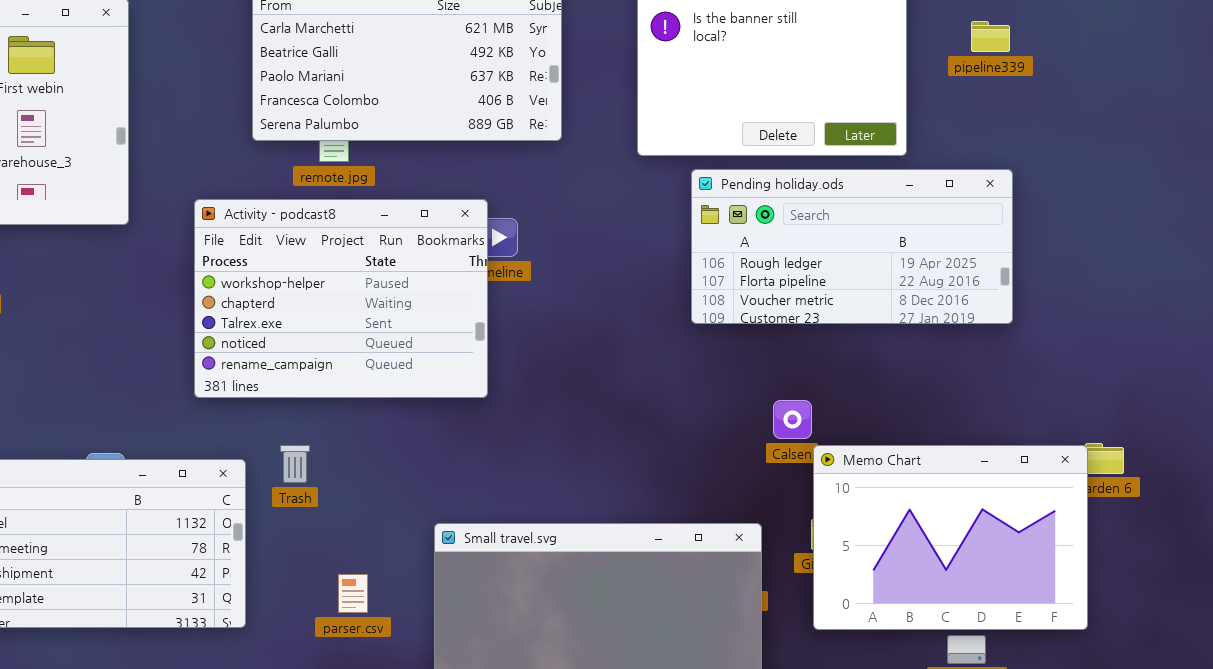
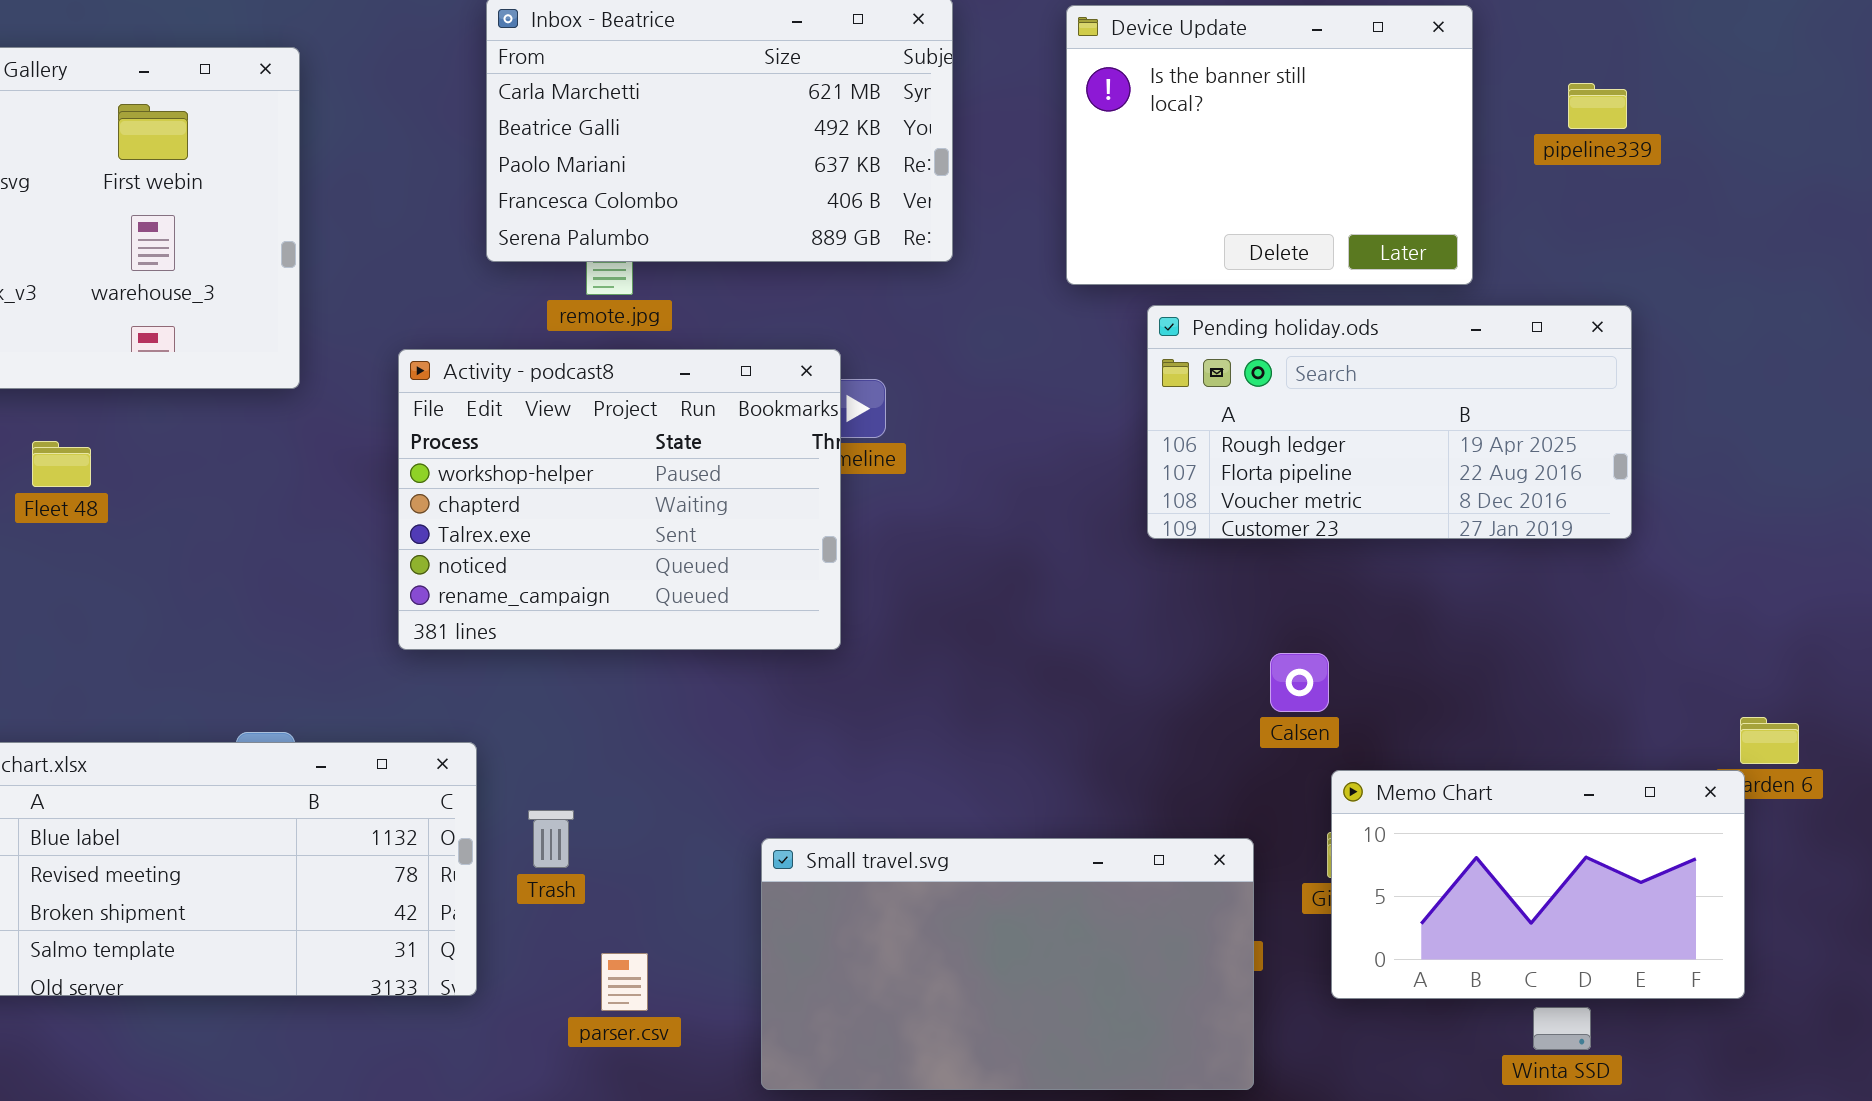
Trash: [280,445,310,483] -> [528,810,574,868], moved
Memo Chart: [813,445,1088,630] -> [1331,770,1745,999], resized
parser.csv: [338,574,368,613] -> [601,953,648,1011], moved

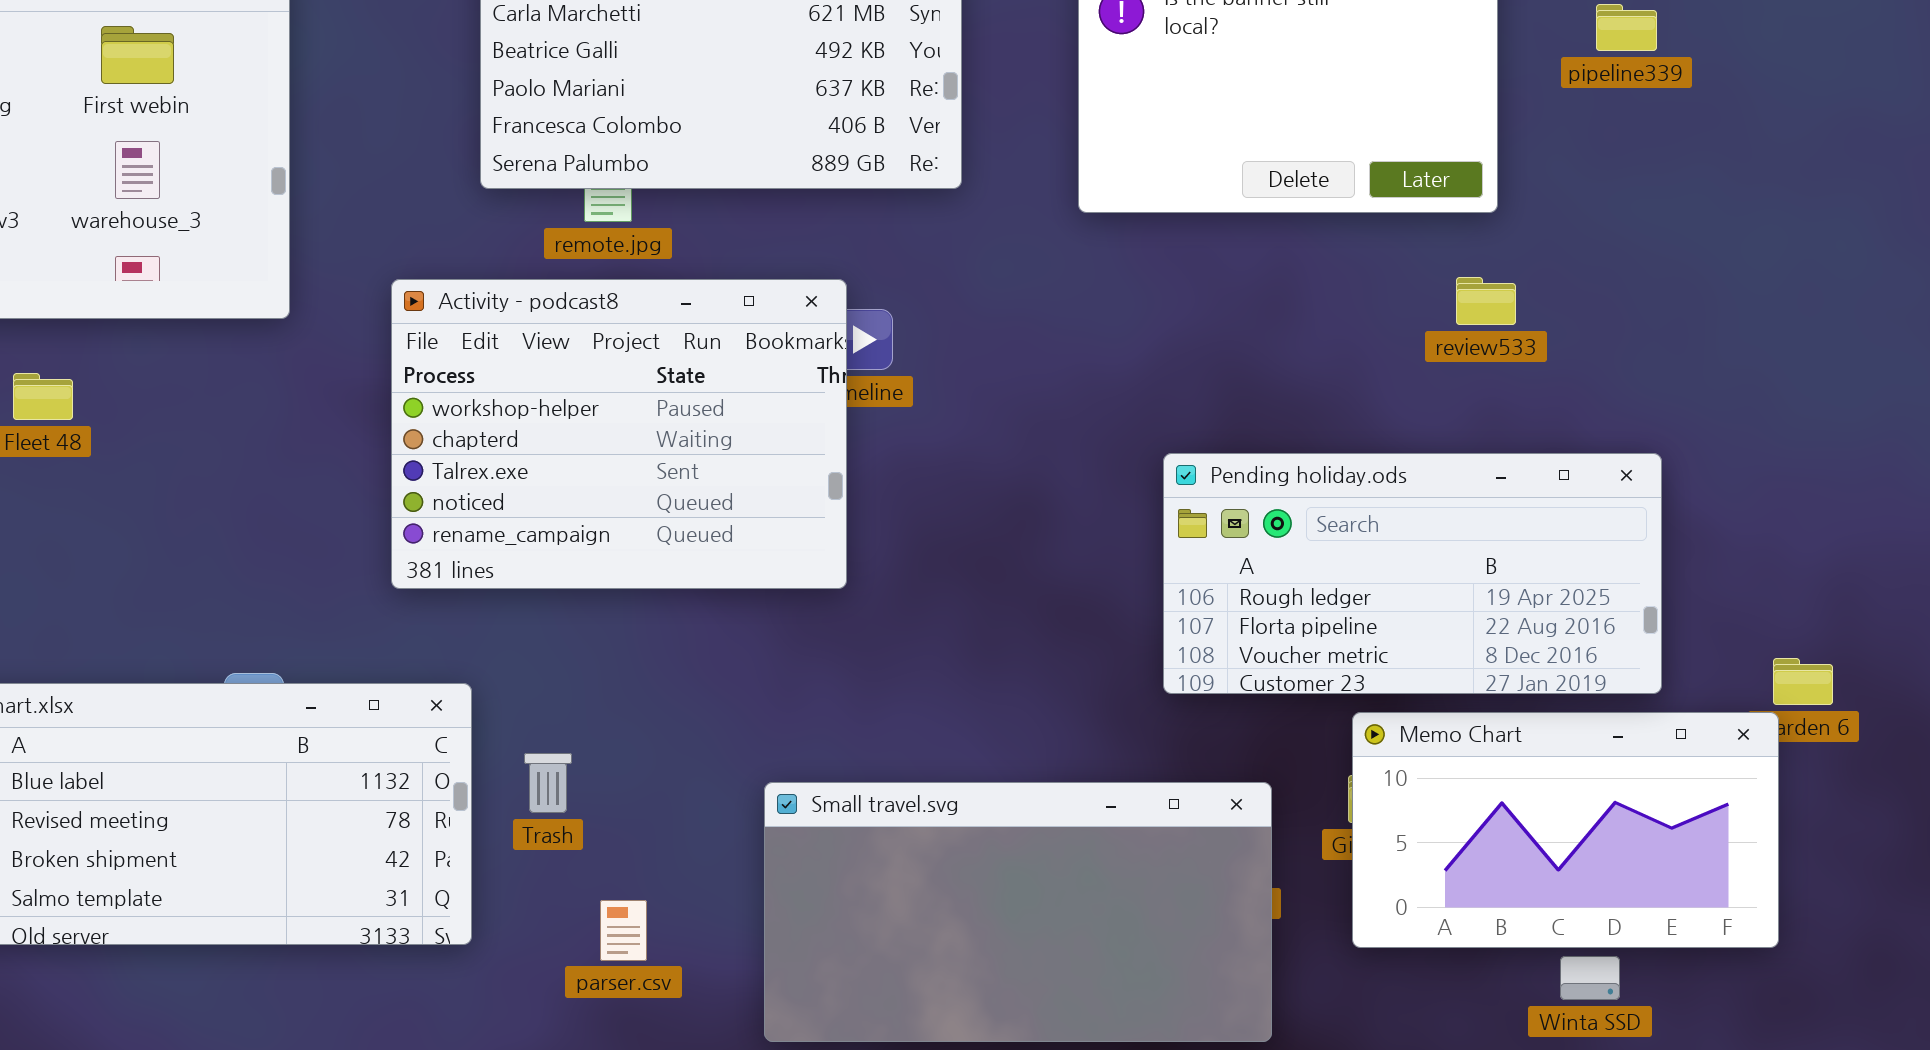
Pending holiday.ods: [1147,305,1632,539] -> [1163,453,1662,694], moved

